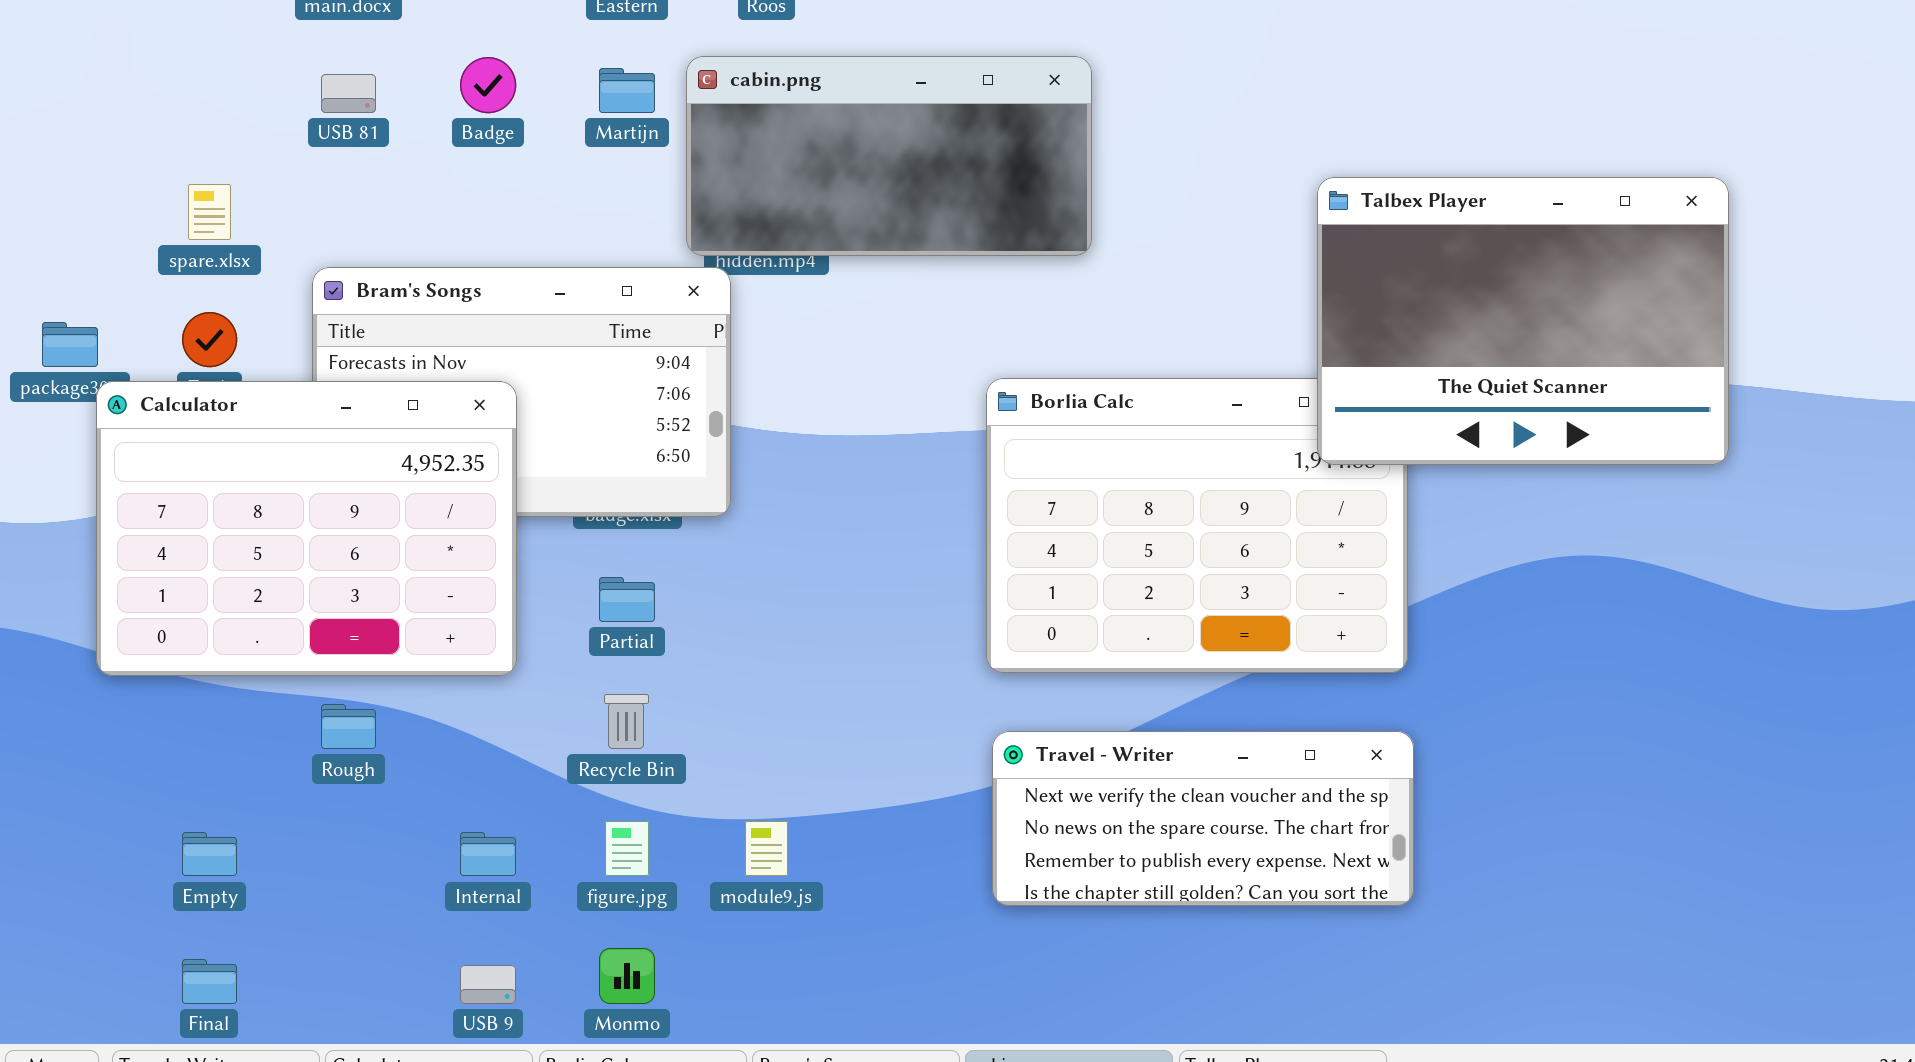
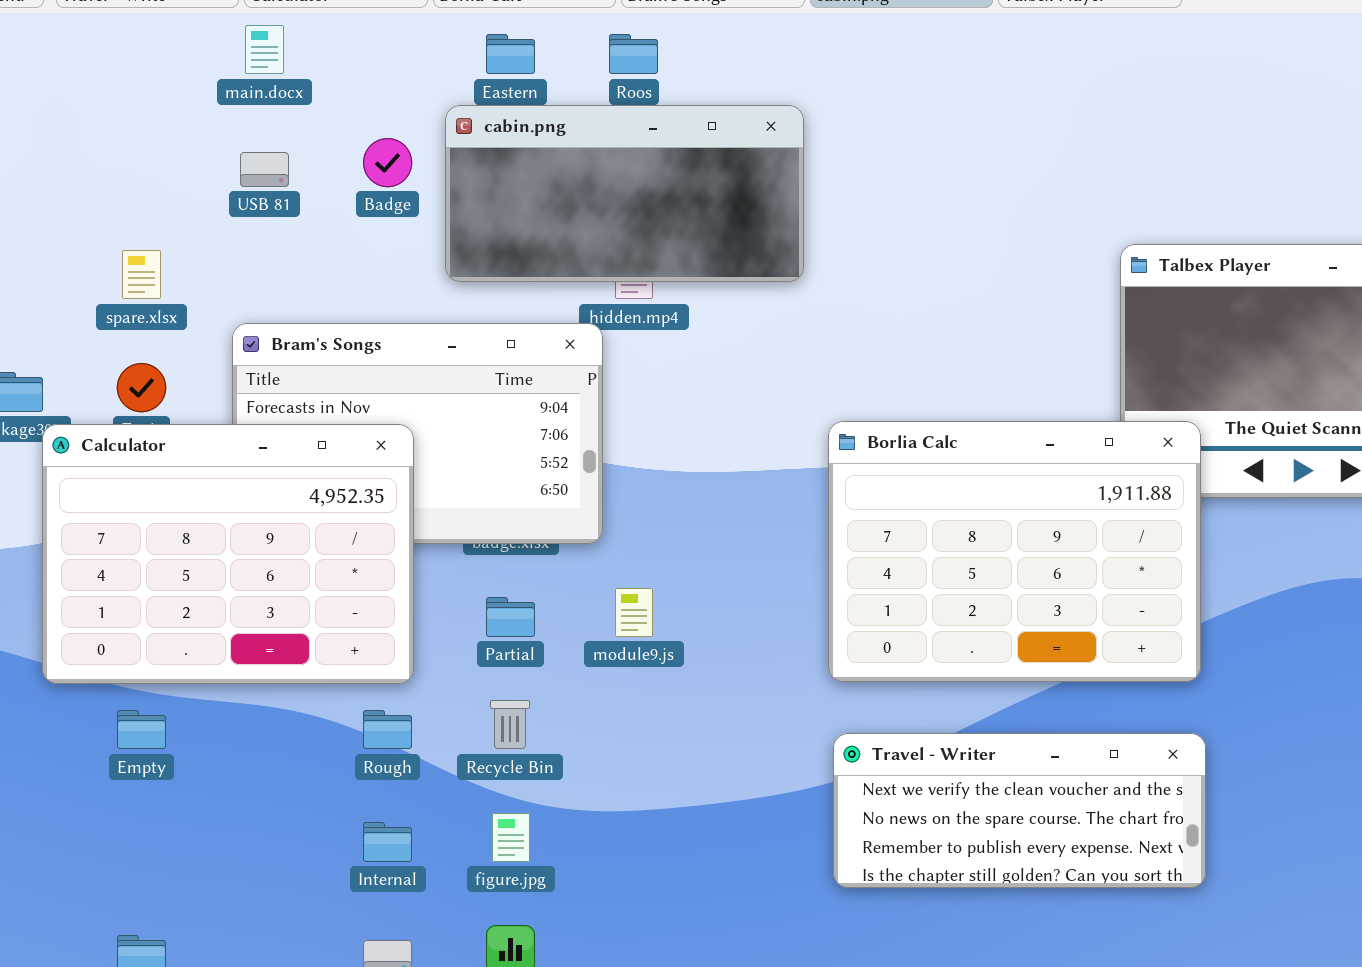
cabin.png: [686,56,1092,256] -> [445,105,804,282], moved
Borlia Calc: [986,378,1408,673] -> [828,421,1201,682], raised
Rough: [321,704,376,749] -> [363,710,412,749], moved
module9.js: [745,821,788,876] -> [615,588,653,637], moved
Empty: [182,832,237,876] -> [117,710,166,749], moved

